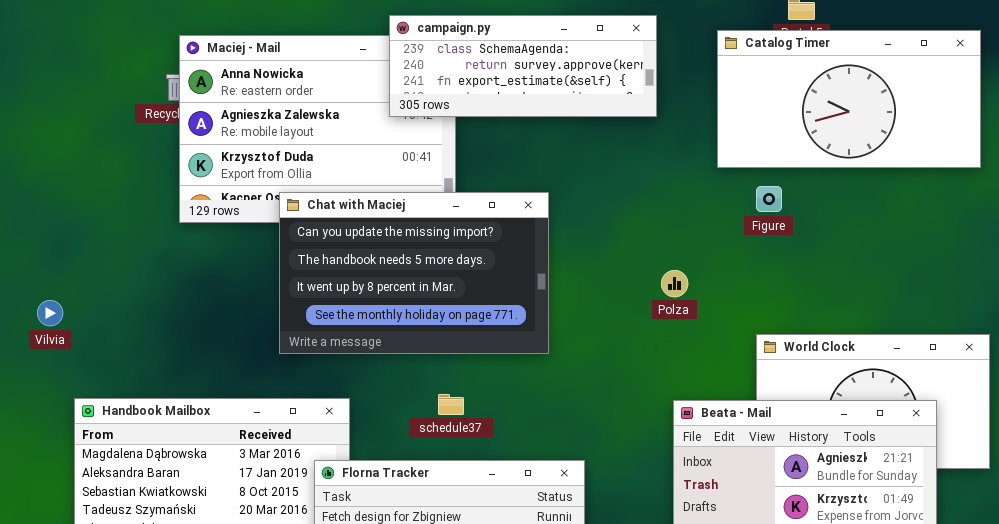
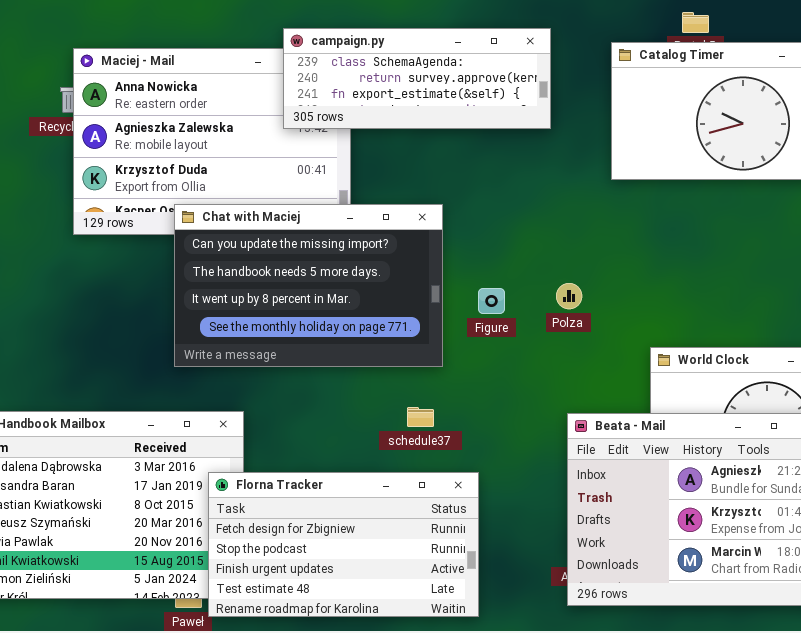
Figure: [756,186,782,212] -> [478,288,505,314], moved
schedule37: [438,394,464,415] -> [407,407,434,427], moved

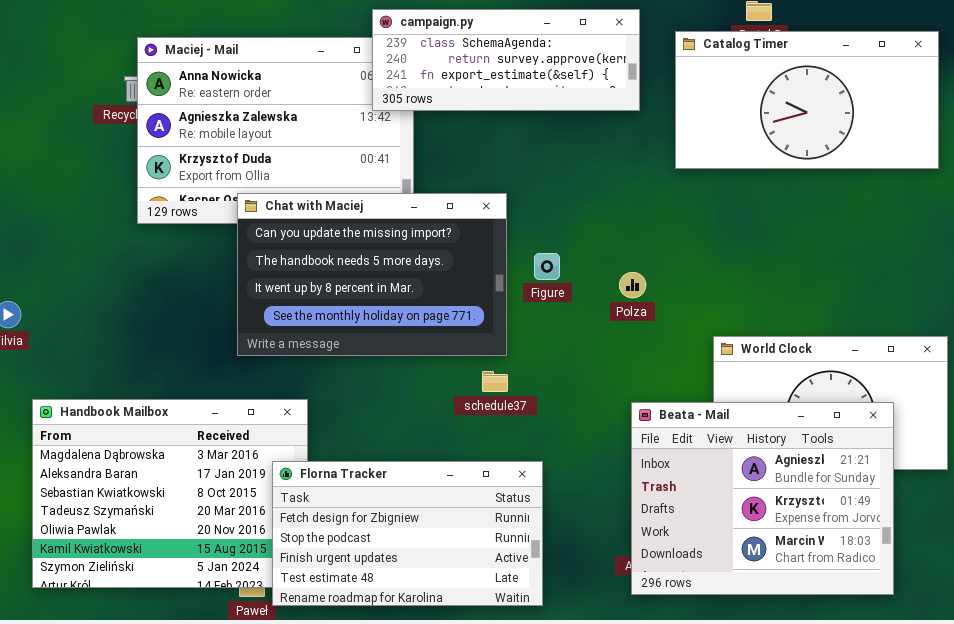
campaign.py: [283,28,551,129] -> [372,9,640,111], moved
Figure: [478,288,505,314] -> [534,253,560,280], moved
schedule37: [407,407,434,427] -> [482,371,508,392], moved

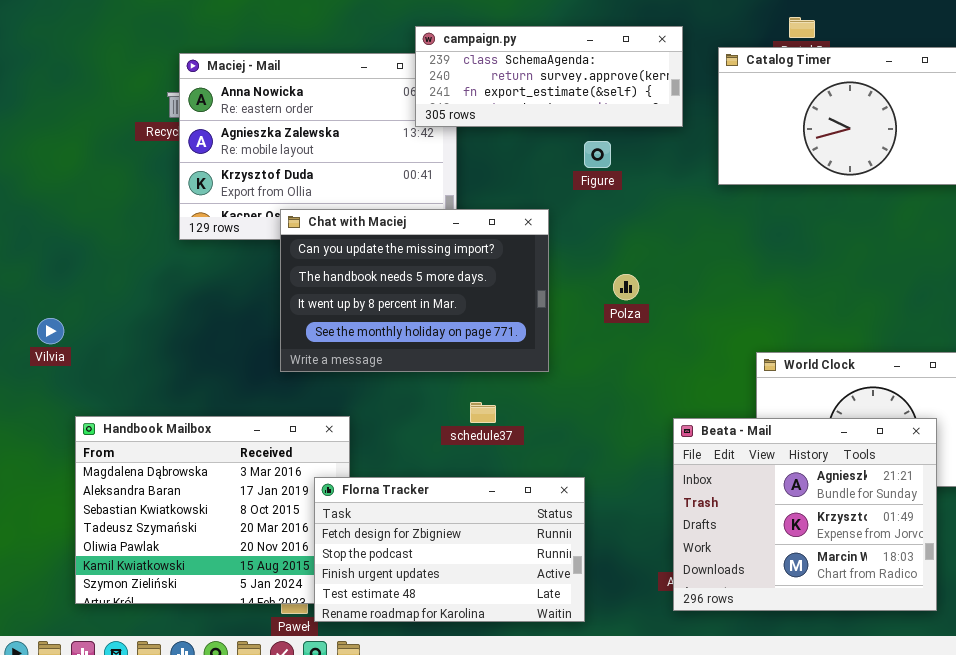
Figure: [534,253,560,280] -> [584,141,611,168], moved
Polza: [619,272,646,298] -> [613,274,639,300], moved
schedule37: [482,371,508,392] -> [470,402,496,423], moved

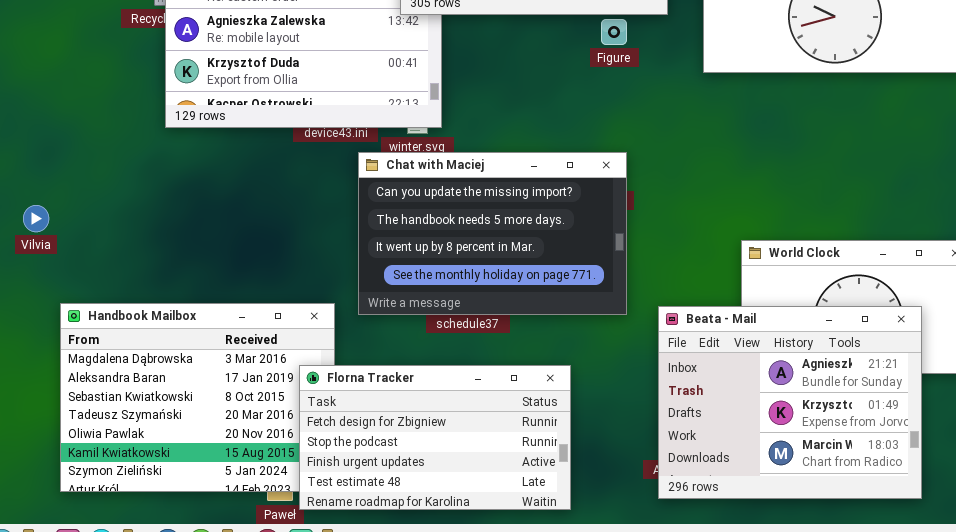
Figure: [584,141,611,168] -> [601,19,627,45], moved
Chat with Maciej: [280,209,549,372] -> [358,152,627,315], moved

